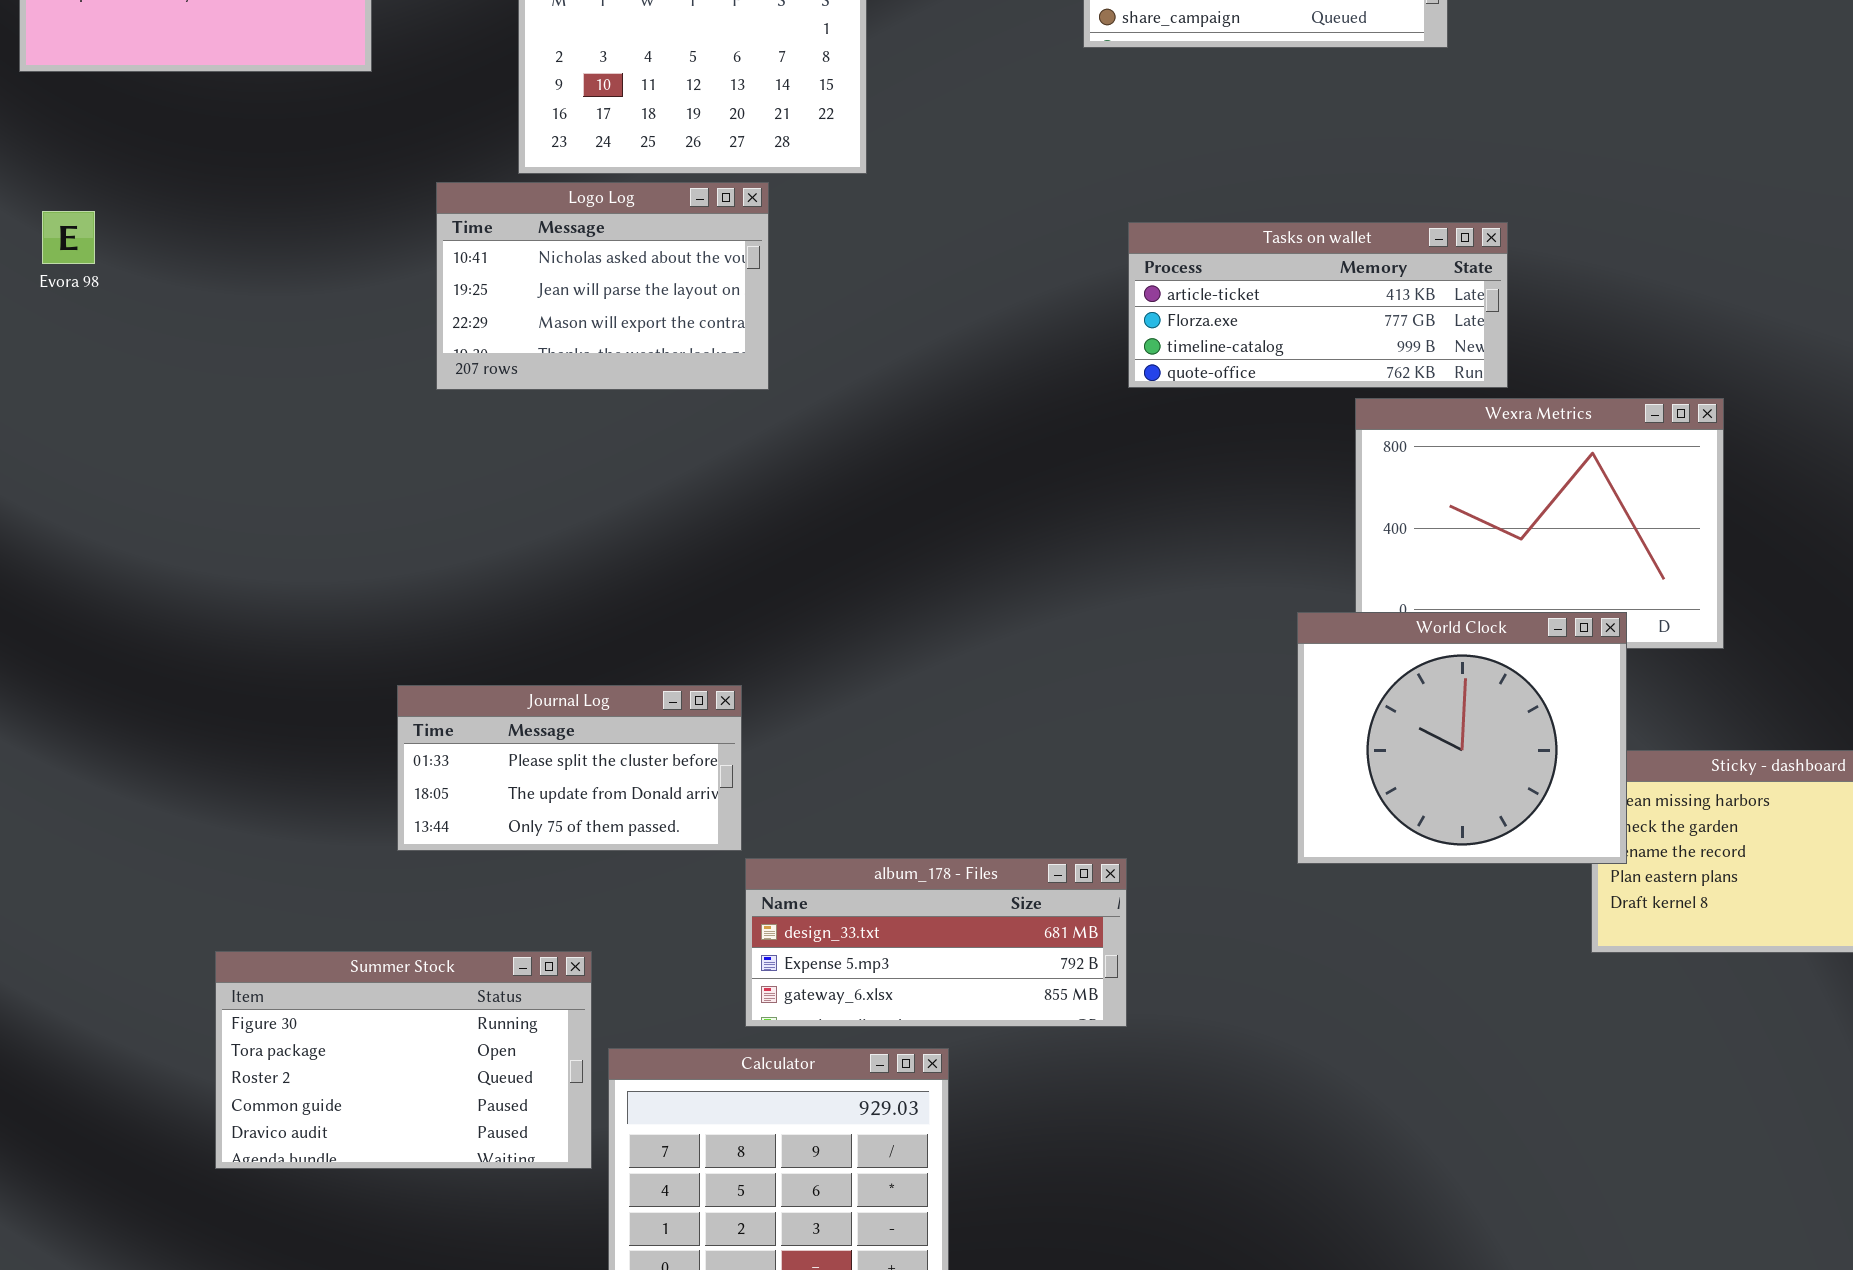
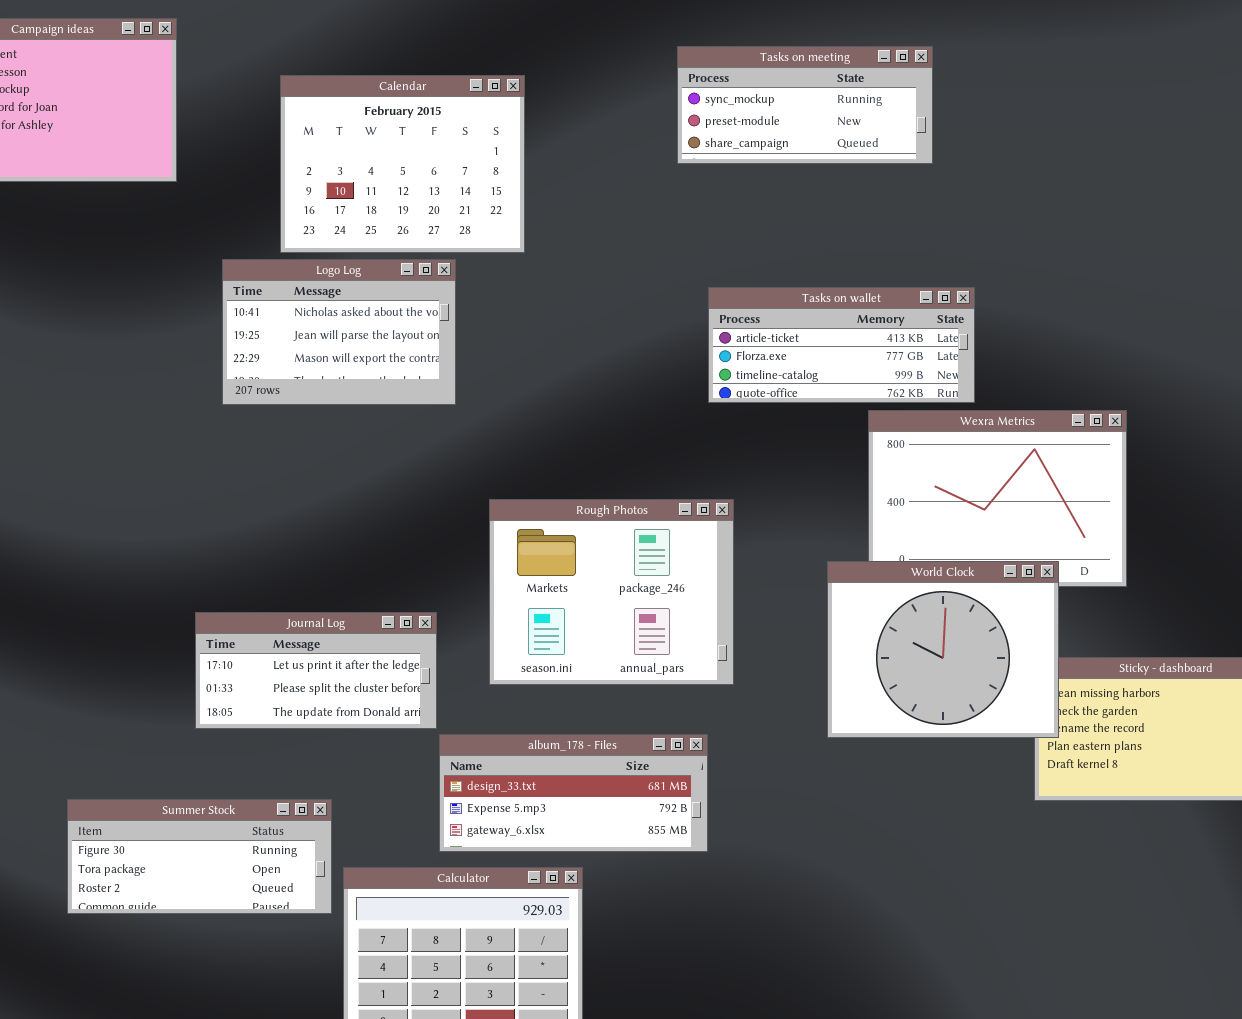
Rough Photos: none -> [489,499,734,685], opened
Journal Log: [397,685,742,851] -> [195,612,437,729], scrolled up 1 row
Summer Stock: [215,951,592,1169] -> [67,799,332,914], resized

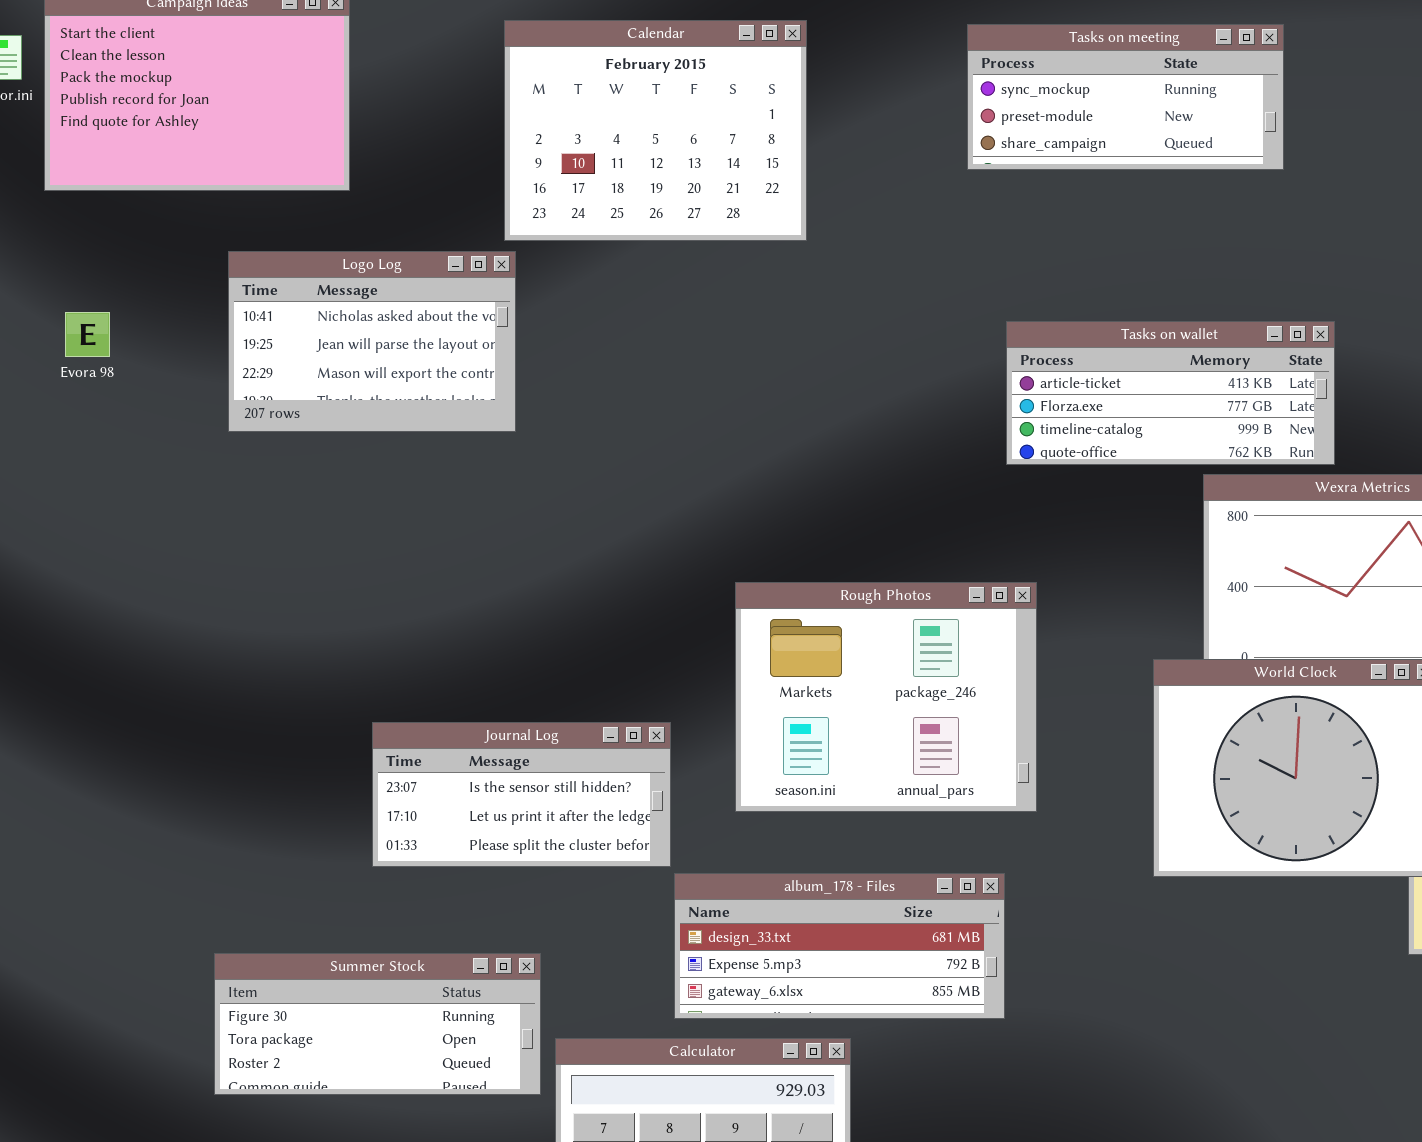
Calendar: [280,75,525,253] -> [504,20,807,241], moved
Logo Log: [222,259,456,405] -> [228,251,516,432], moved
Journal Log: [195,612,437,729] -> [372,722,671,867], scrolled up 1 row

